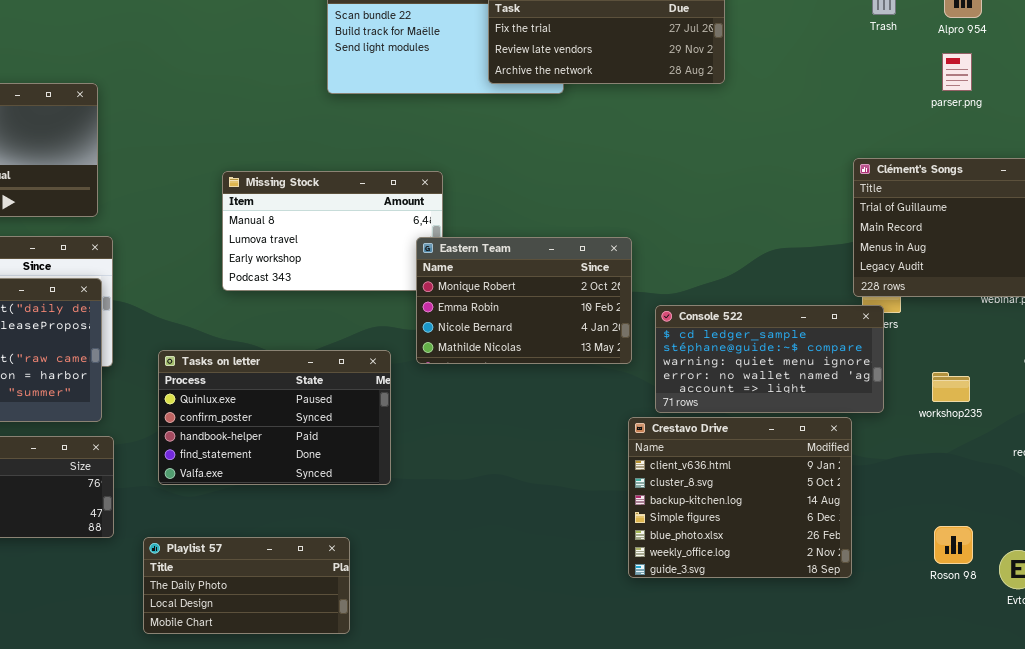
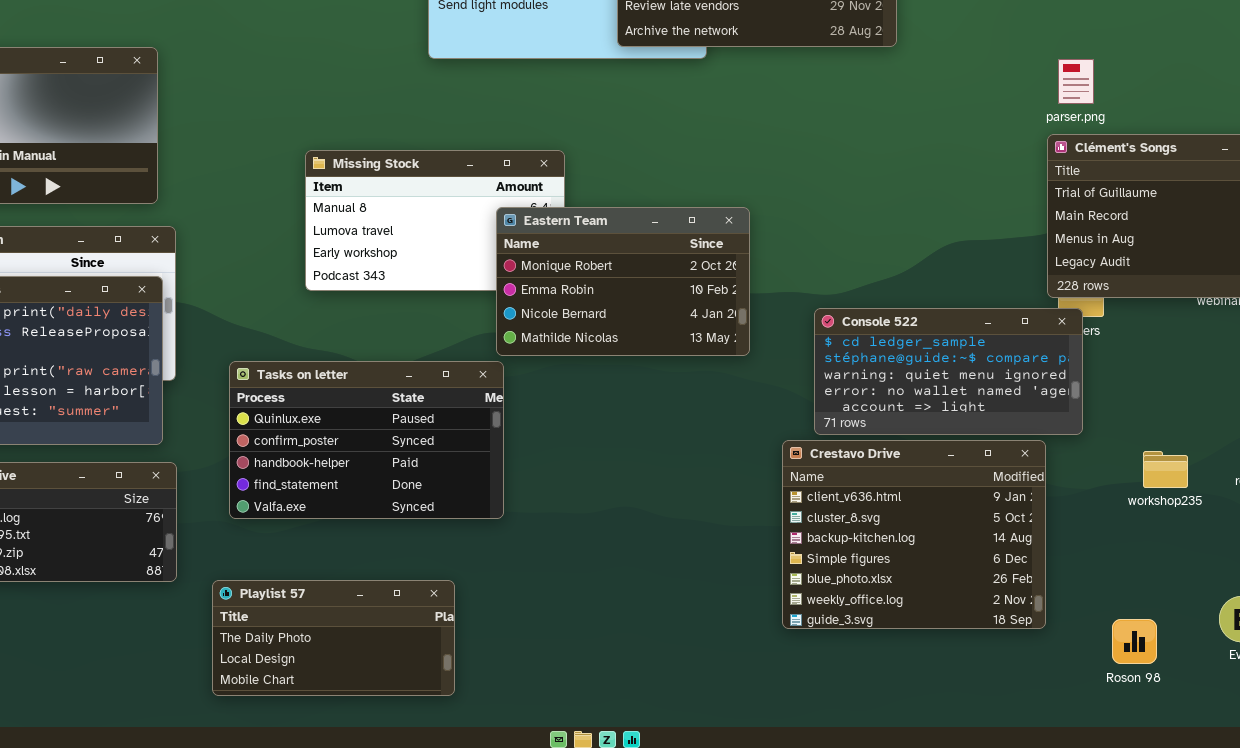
parser.png: [942,53,972,91] -> [1058,59,1094,104], moved
Eastern Team: [416,237,632,364] -> [496,207,750,356], moved
workshop235: [932,372,970,402] -> [1143,451,1188,488], moved
Roson 98: [934,526,973,564] -> [1112,619,1157,664], moved

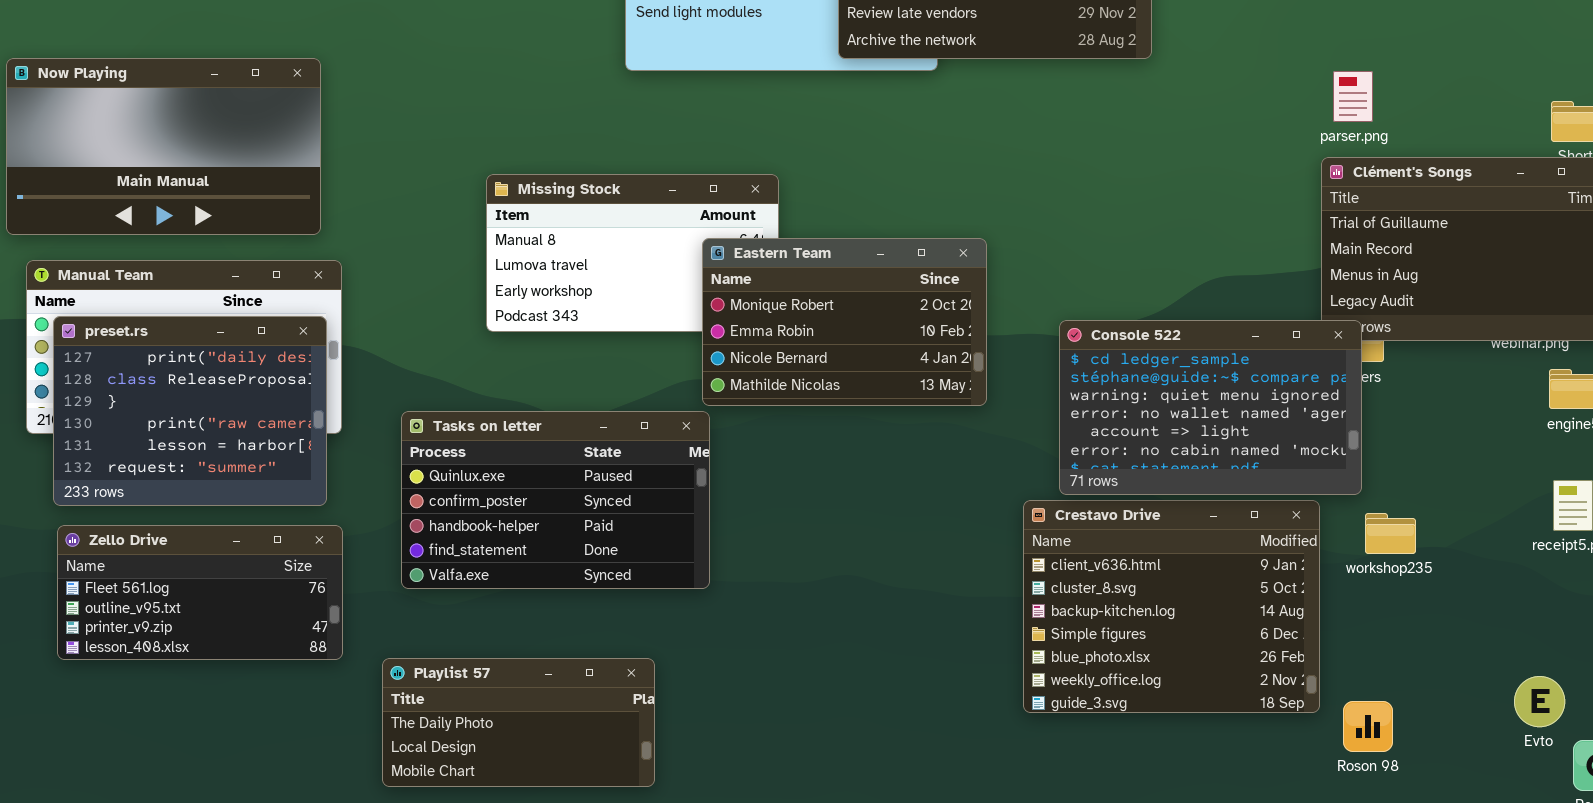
Console 522: [814,308,1083,435] -> [1059,320,1362,495], resized
workshop235: [1143,451,1188,488] -> [1365,513,1416,554], moved
Roson 98: [1112,619,1157,664] -> [1343,701,1393,752], moved

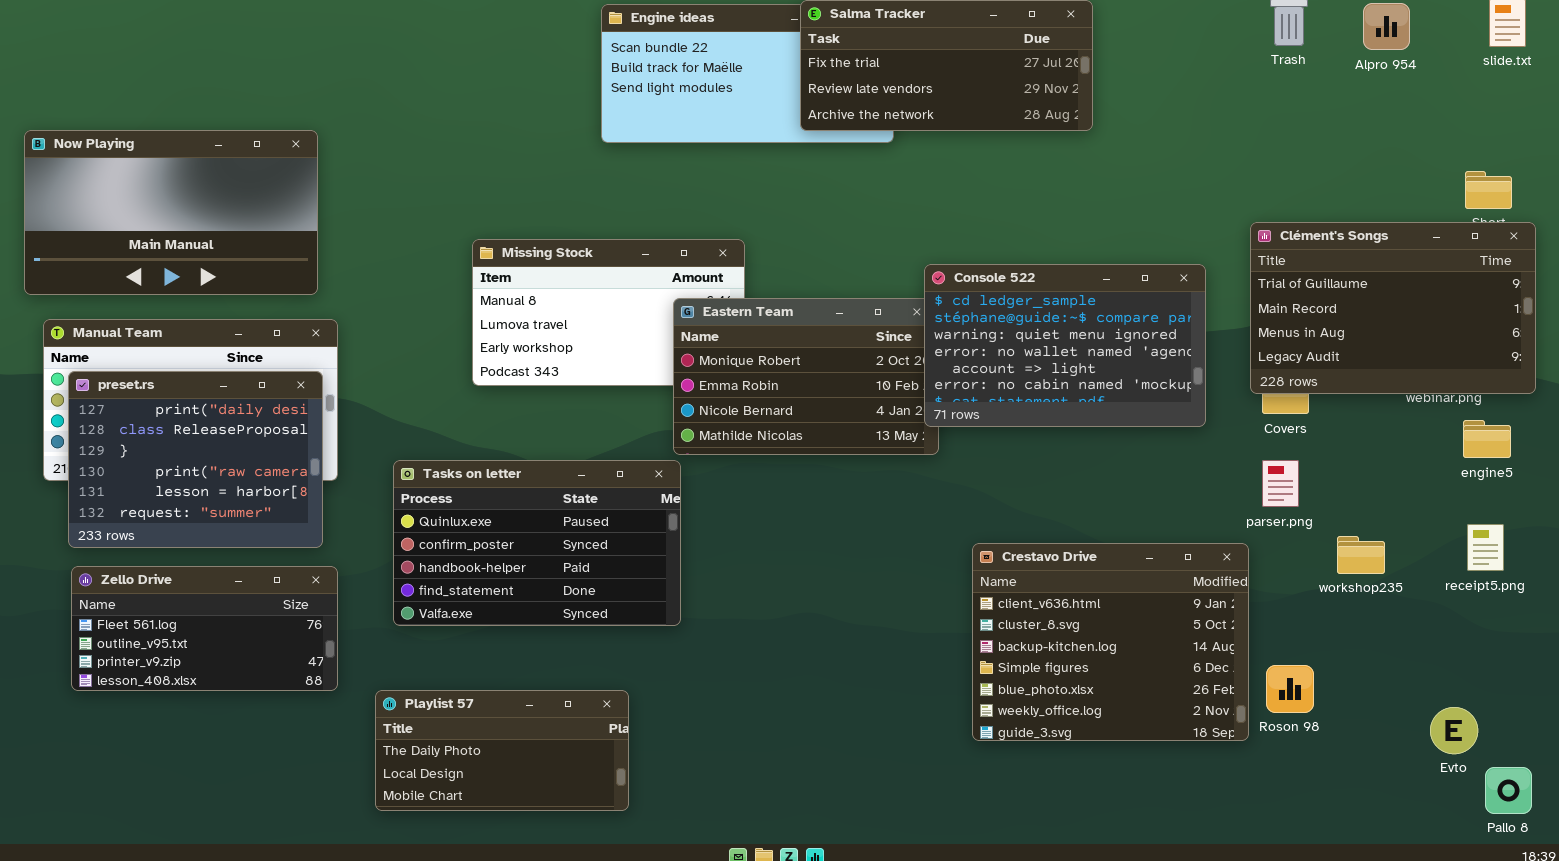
parser.png: [1333,71,1373,122] -> [1262,460,1299,507], moved
Console 522: [1059,320,1362,495] -> [924,264,1206,427], moved
workshop235: [1365,513,1416,554] -> [1337,536,1385,574], moved
Roson 98: [1343,701,1393,752] -> [1266,665,1314,713], moved

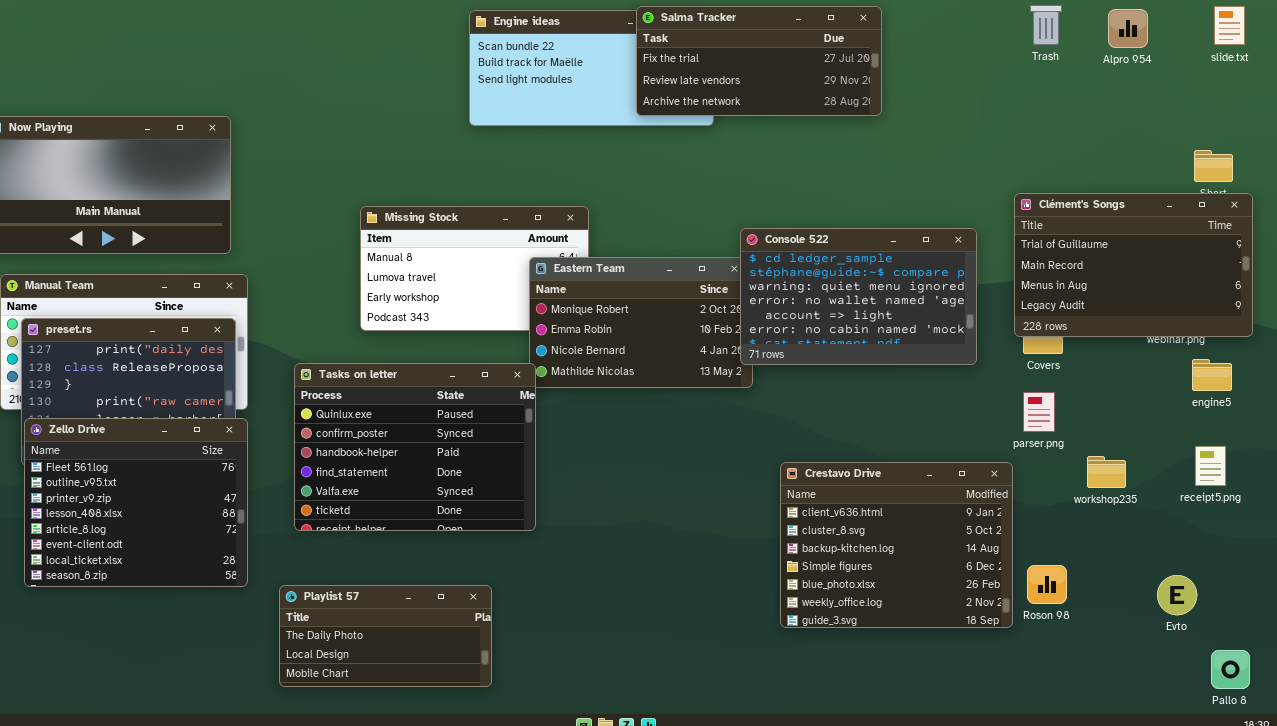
Tasks on letter: [393,460,681,626] -> [294,363,536,531], resized
Zello Drive: [71,566,338,691] -> [24,418,248,587], resized
Evto: [1430,707,1478,754] -> [1157,575,1197,615], moved

